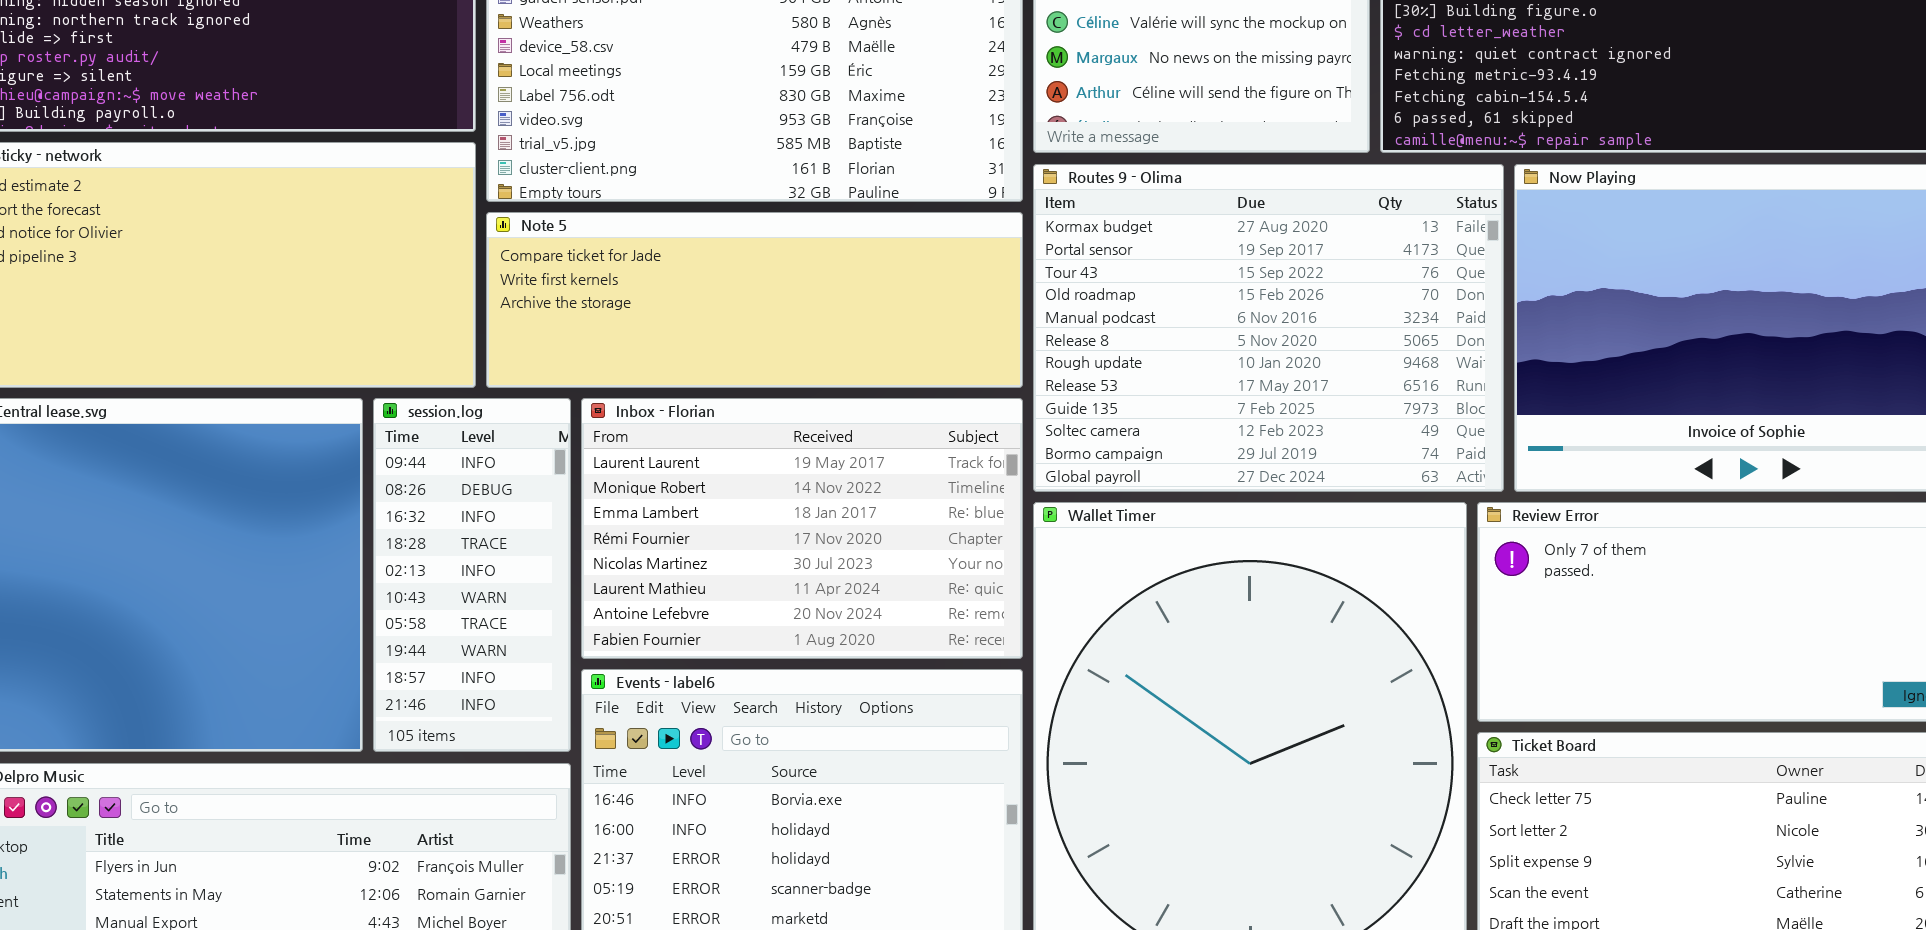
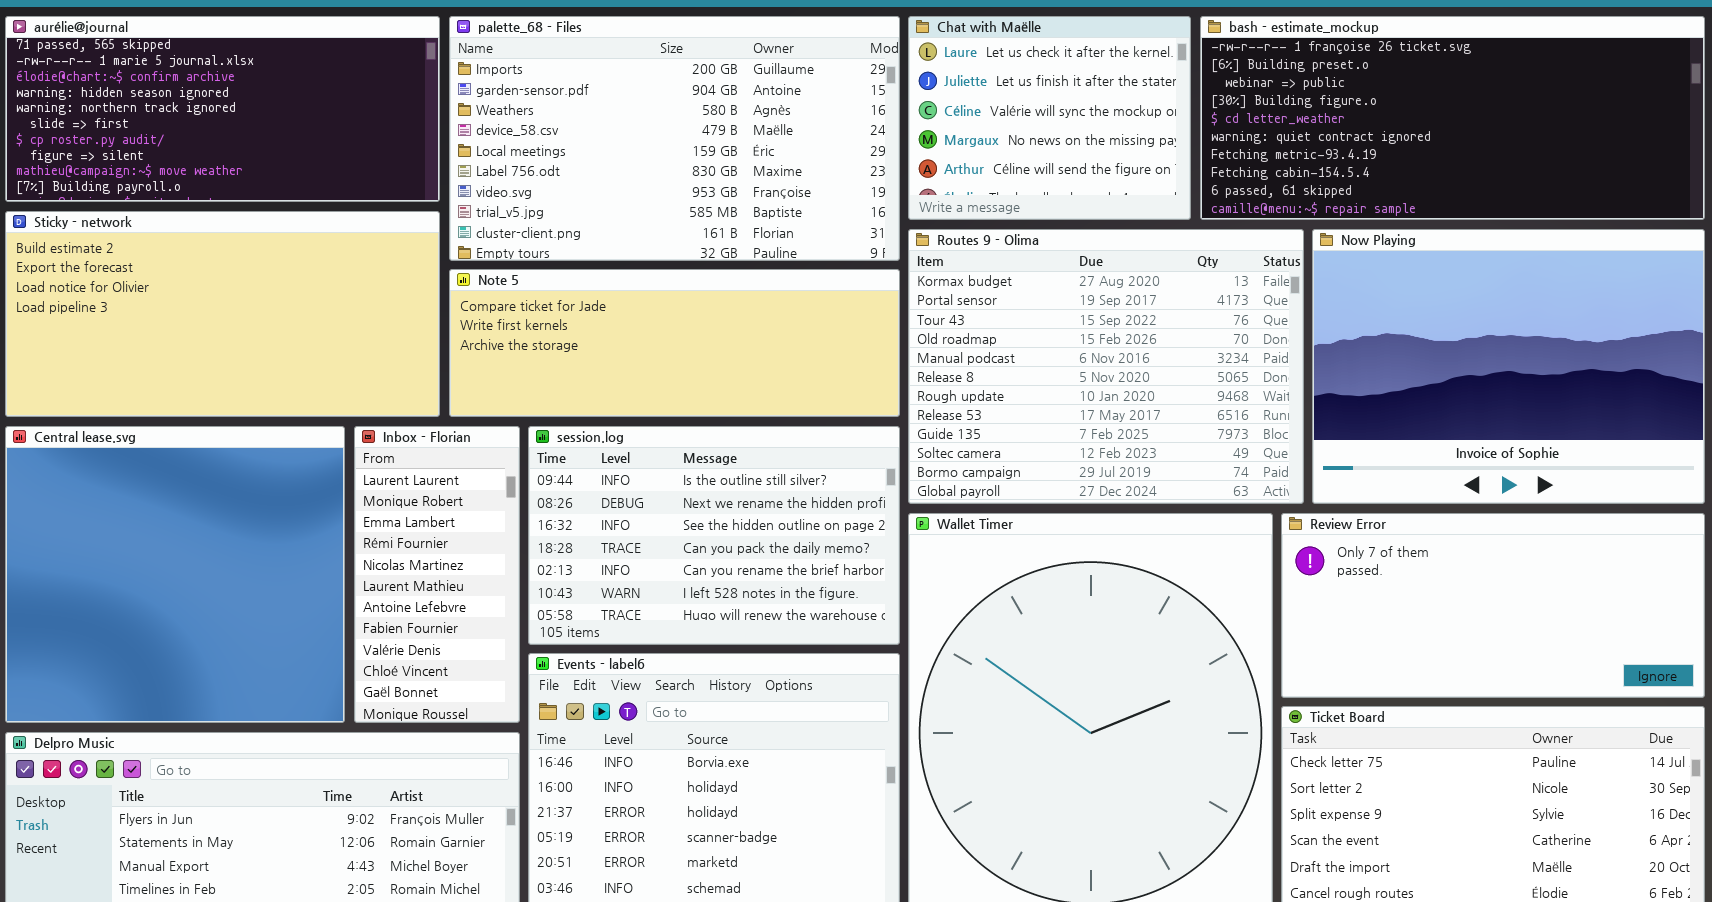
session.log: [373,398,571,752] -> [528,426,900,645], moved, resized
Inbox - Florian: [581,398,1023,659] -> [354,426,520,723], moved, resized

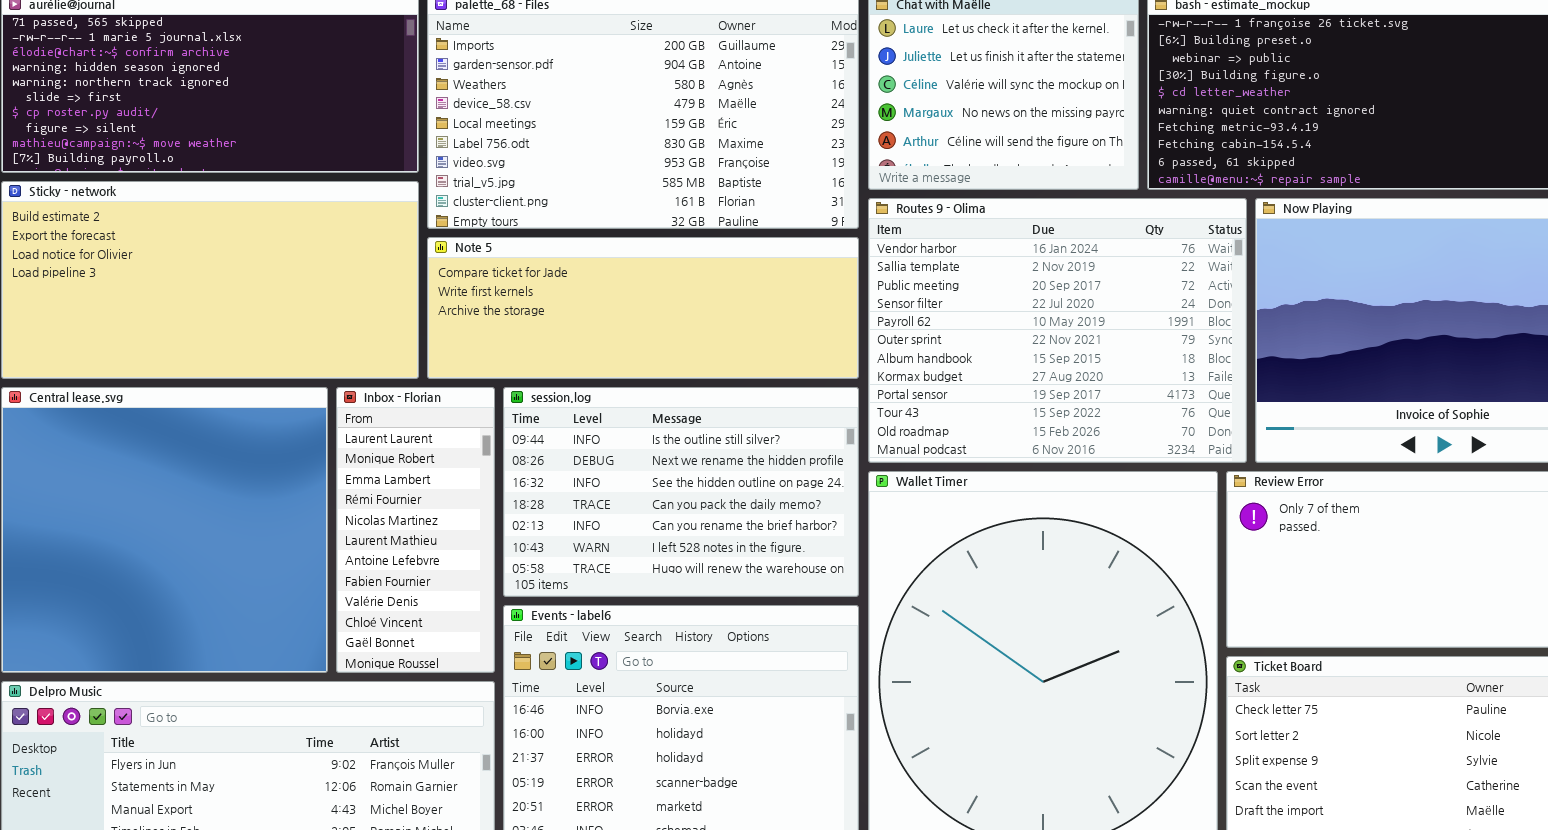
Routes 9 - Olima: [908,229,1304,504] -> [868,198,1247,463], scrolled up 7 rows

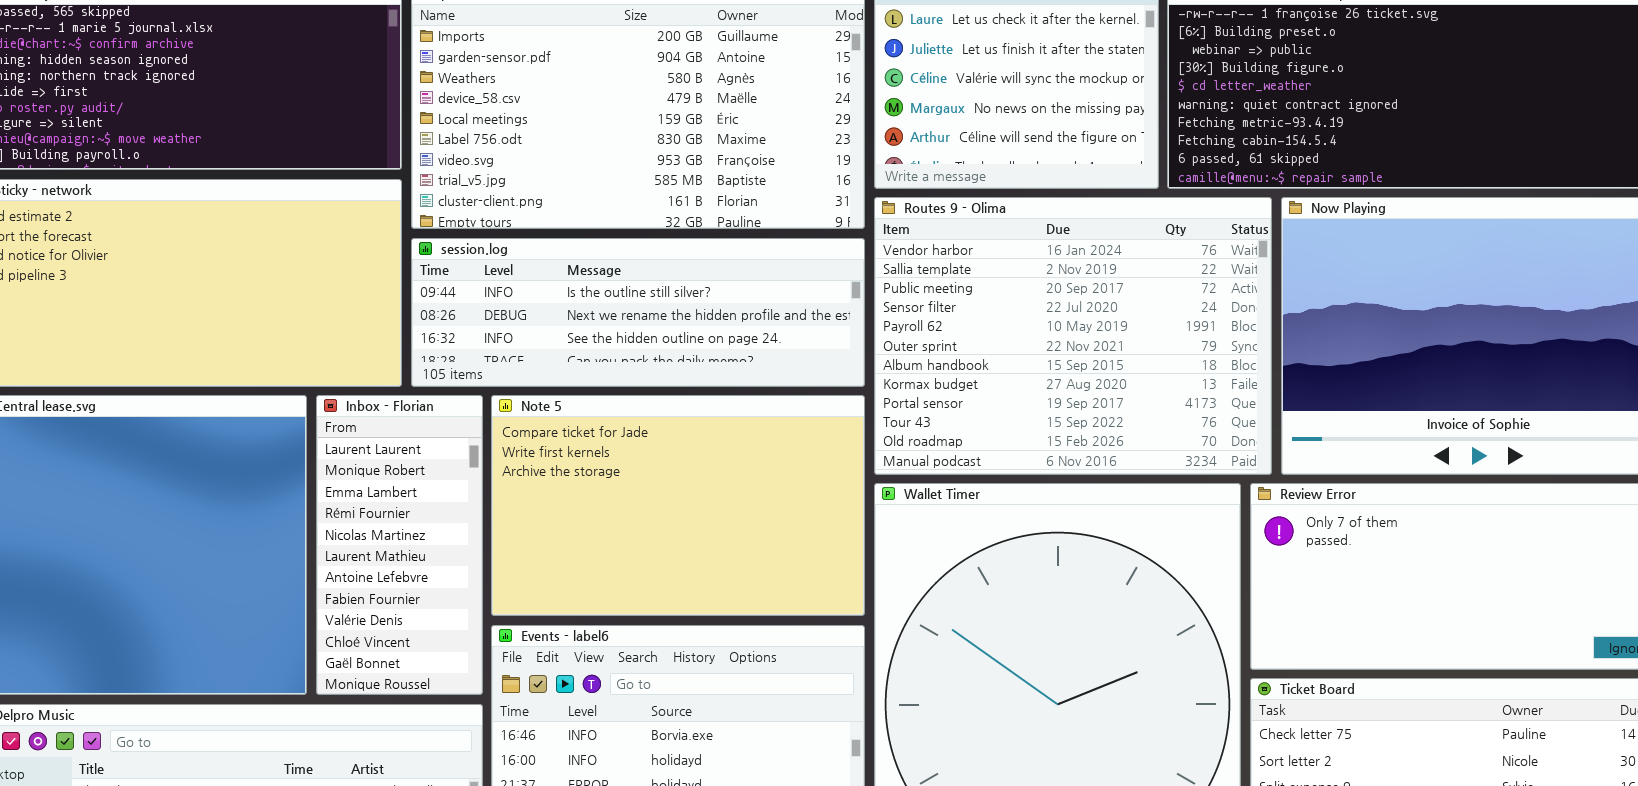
Note 5: [427,237,859,379] -> [491,395,865,616], moved, resized
session.log: [503,387,859,597] -> [411,238,865,387], moved, resized

